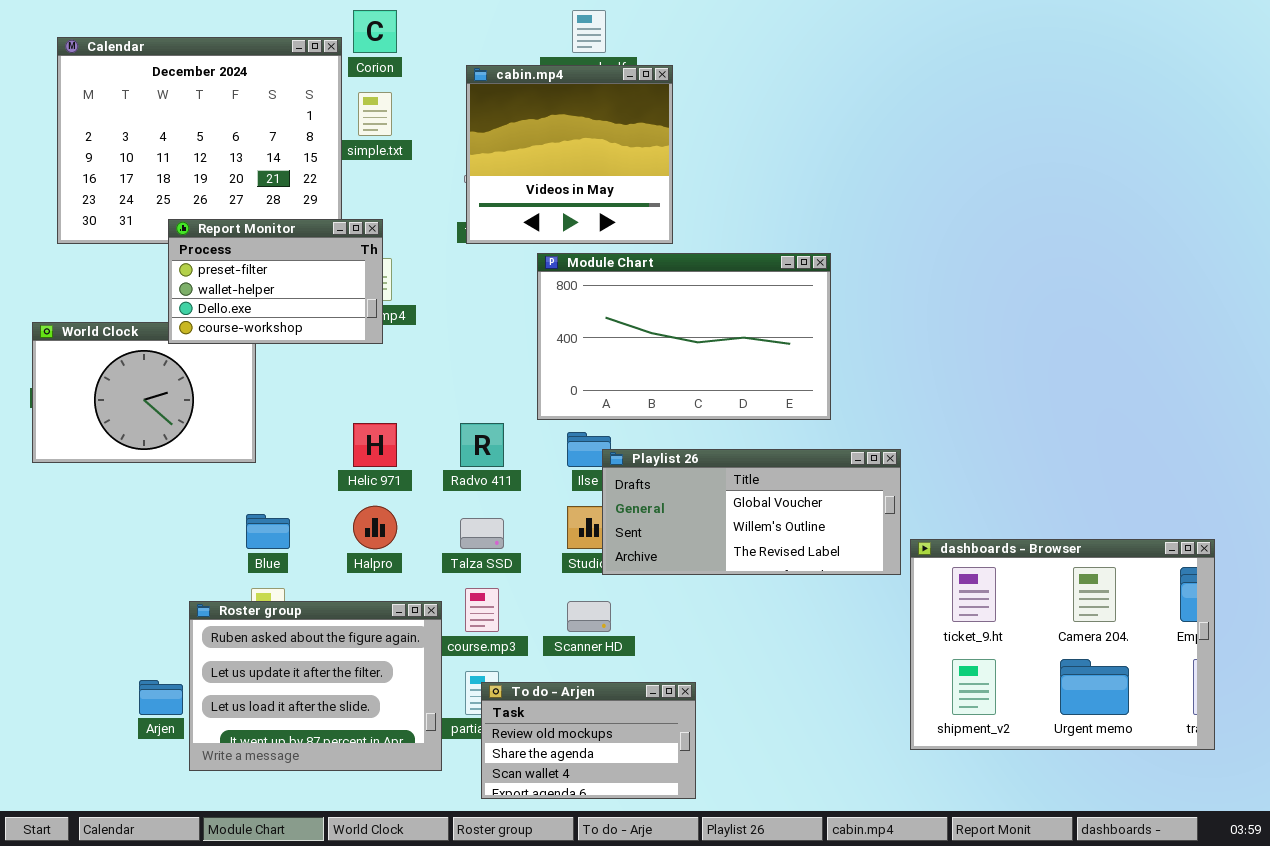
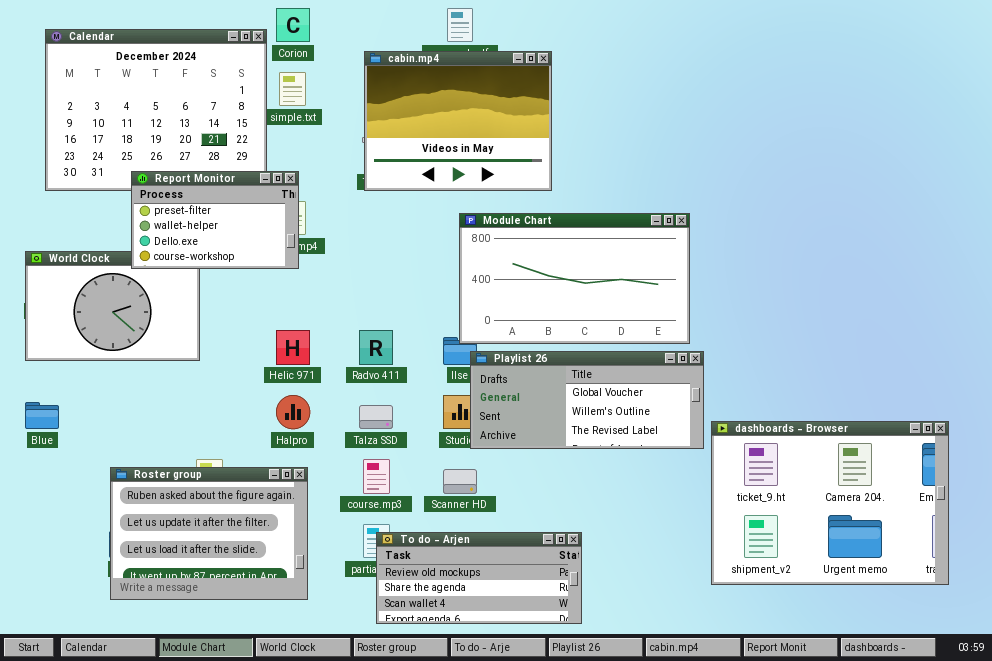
cabin.mp4: [466,65,673,244] -> [364,51,552,191], resized
Module Chart: [537,253,831,420] -> [459,213,690,344], moved
Blue: [246,514,290,549] -> [25,402,59,429], moved
Roster group: [189,601,442,771] -> [110,467,308,600], moved
To do - Arjen: [481,682,696,799] -> [376,532,582,624], resized

